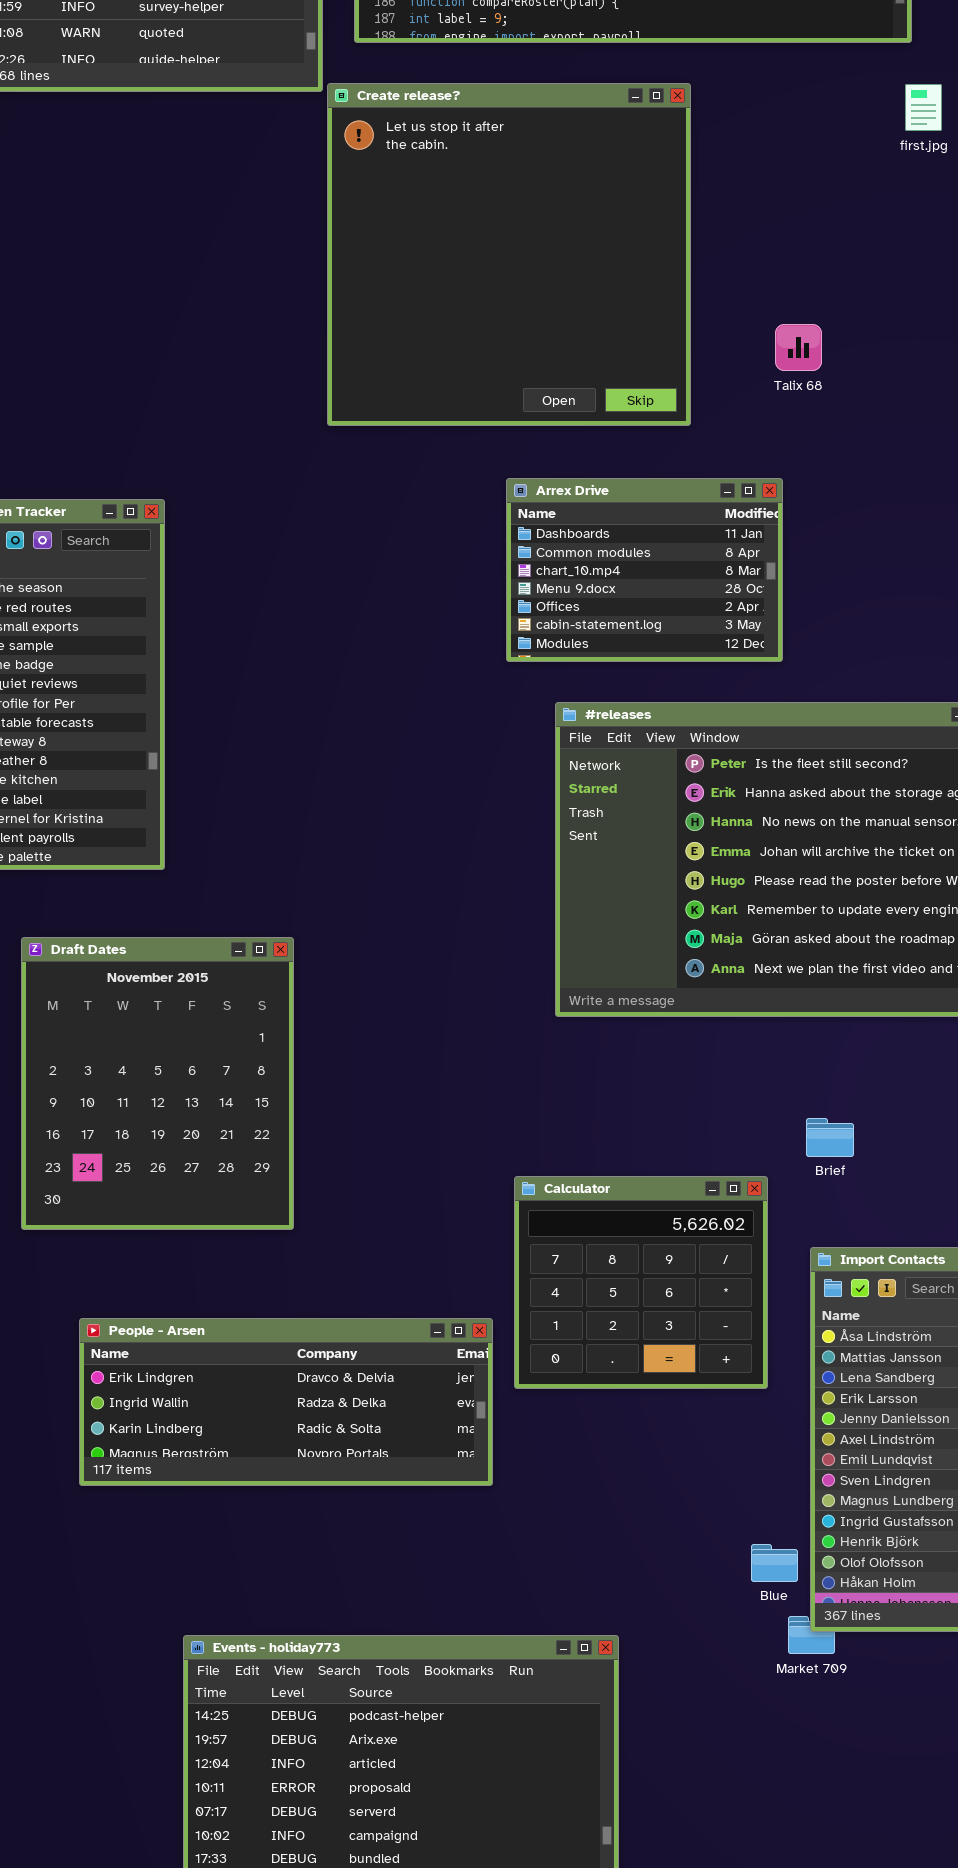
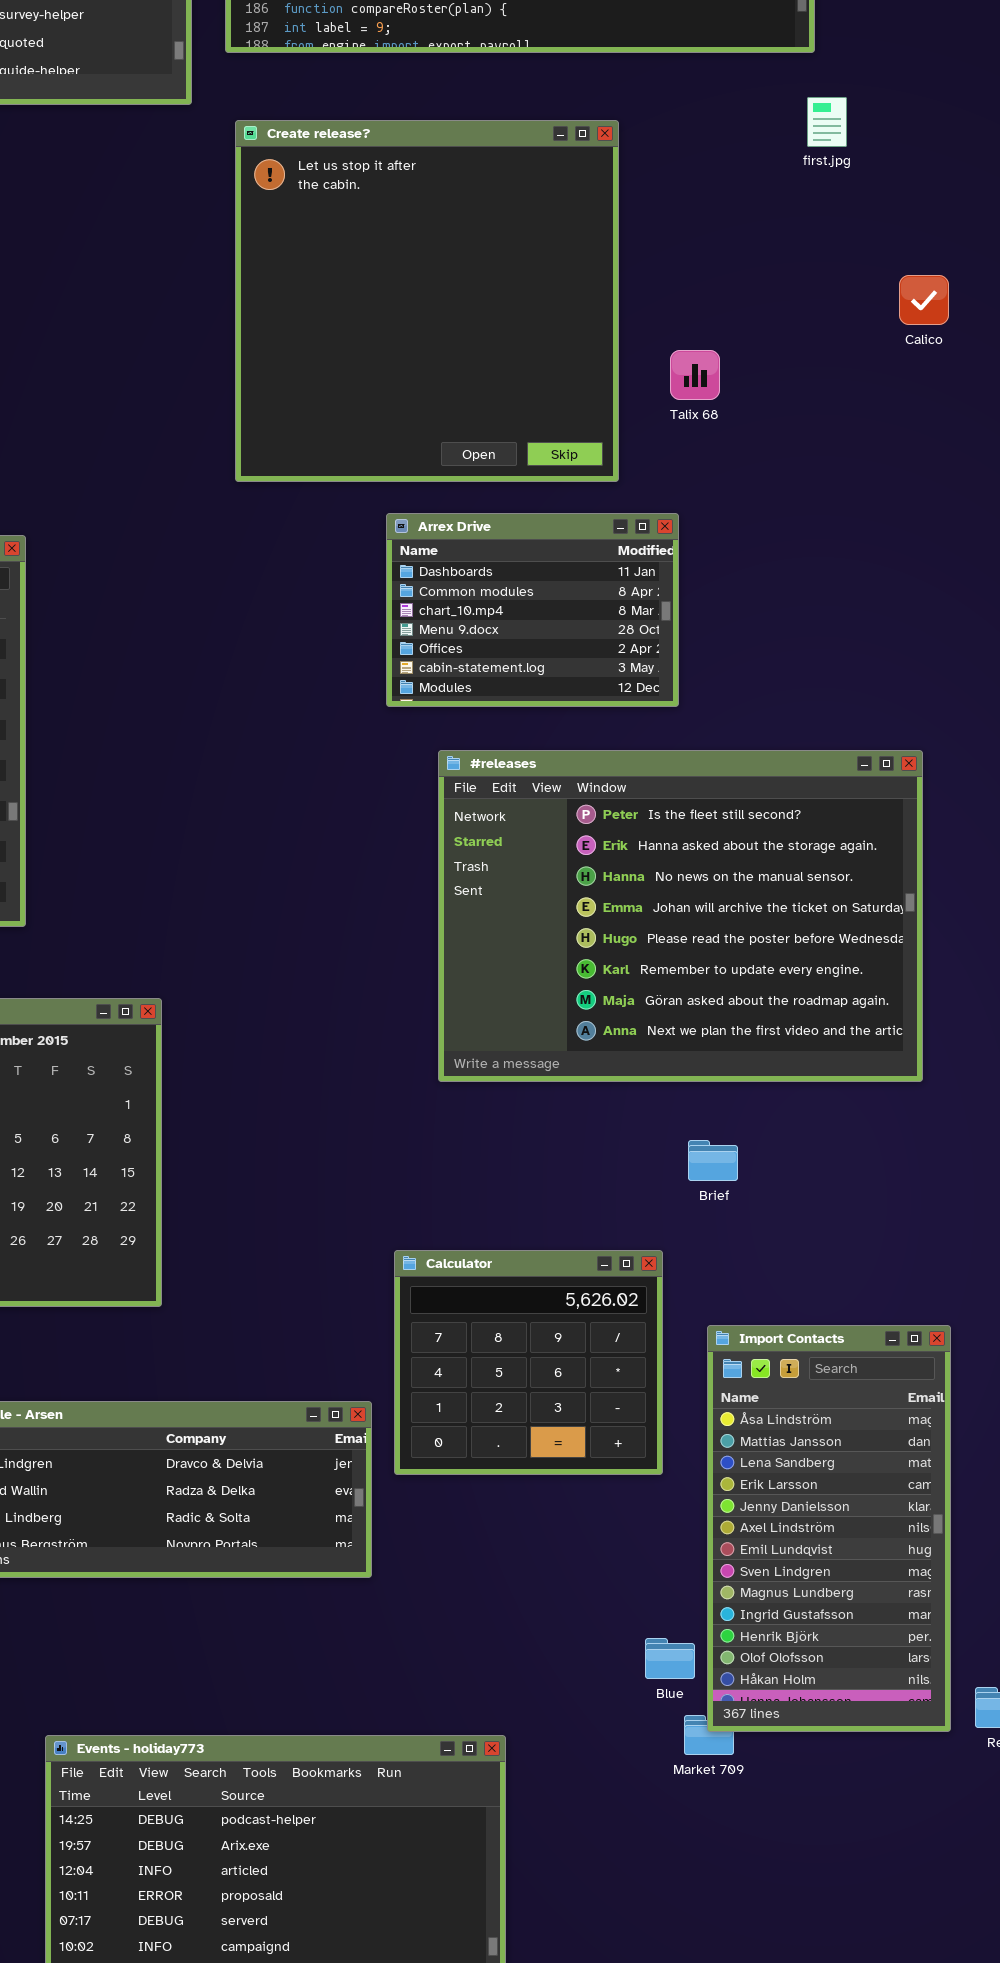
Create release?: [327,83,691,426] -> [235,120,619,482], moved
Brief: [806,1118,854,1157] -> [688,1140,738,1181], moved

